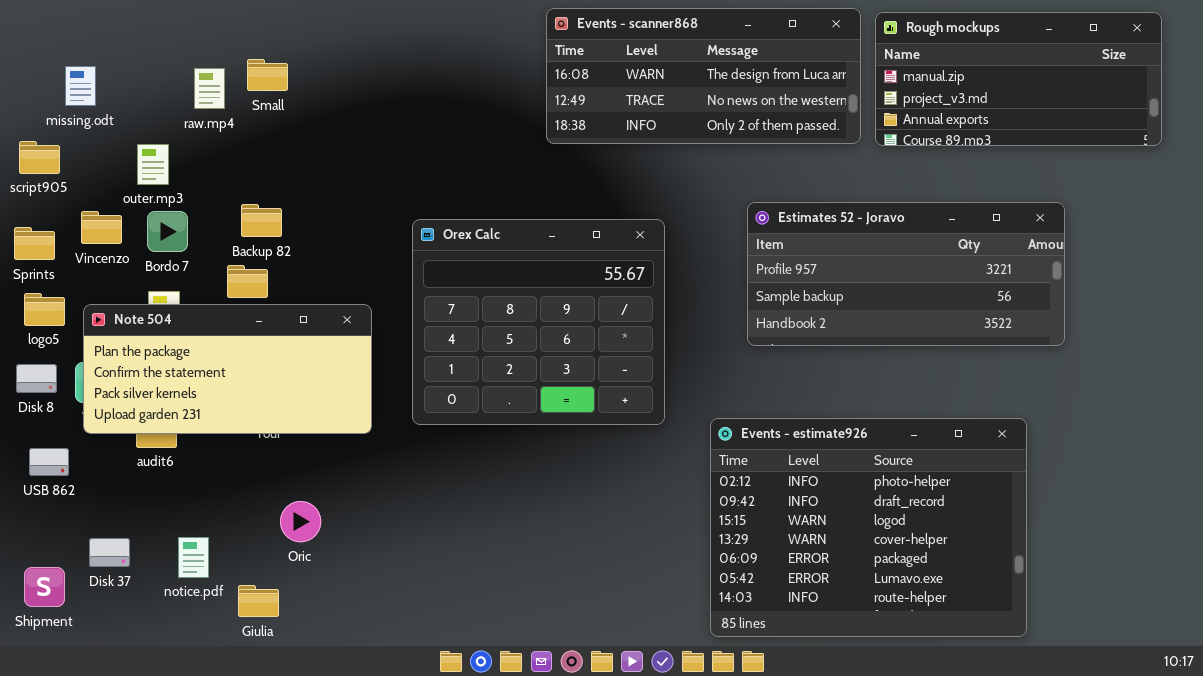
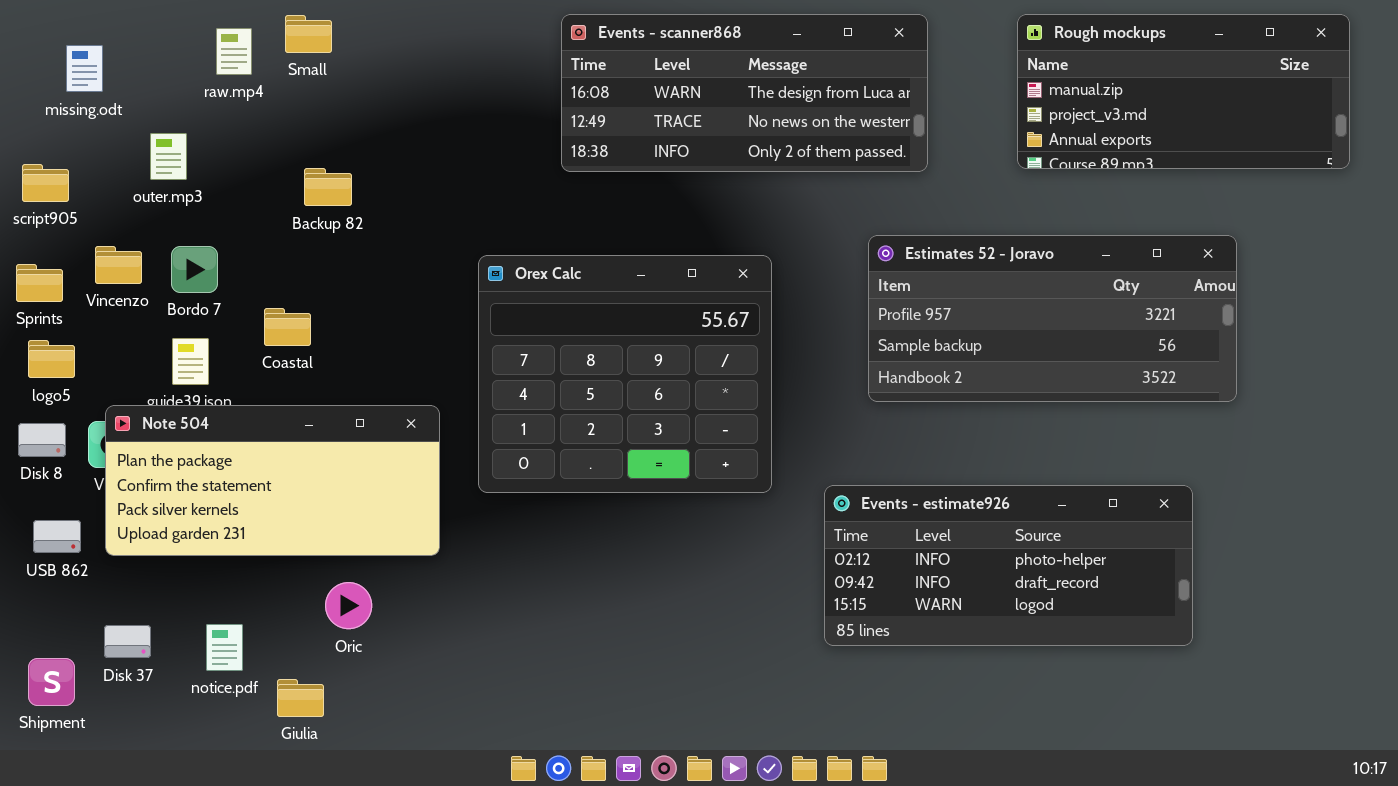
Events - scanner868: [546,8,861,144] -> [561,14,928,172], moved
Small: [247,59,288,91] -> [285,15,332,53], moved
missing.odt: [65,66,96,106] -> [66,45,103,92], moved
raw.mp4: [194,68,225,109] -> [216,28,252,75], moved
outer.mp3: [137,144,169,185] -> [150,133,187,180], moved
Backup 82: [241,204,282,237] -> [304,168,352,206], moved
Note 504: [83,304,372,434] -> [105,405,440,556], moved
Events - estimate926: [710,418,1027,637] -> [824,485,1193,646], resized

